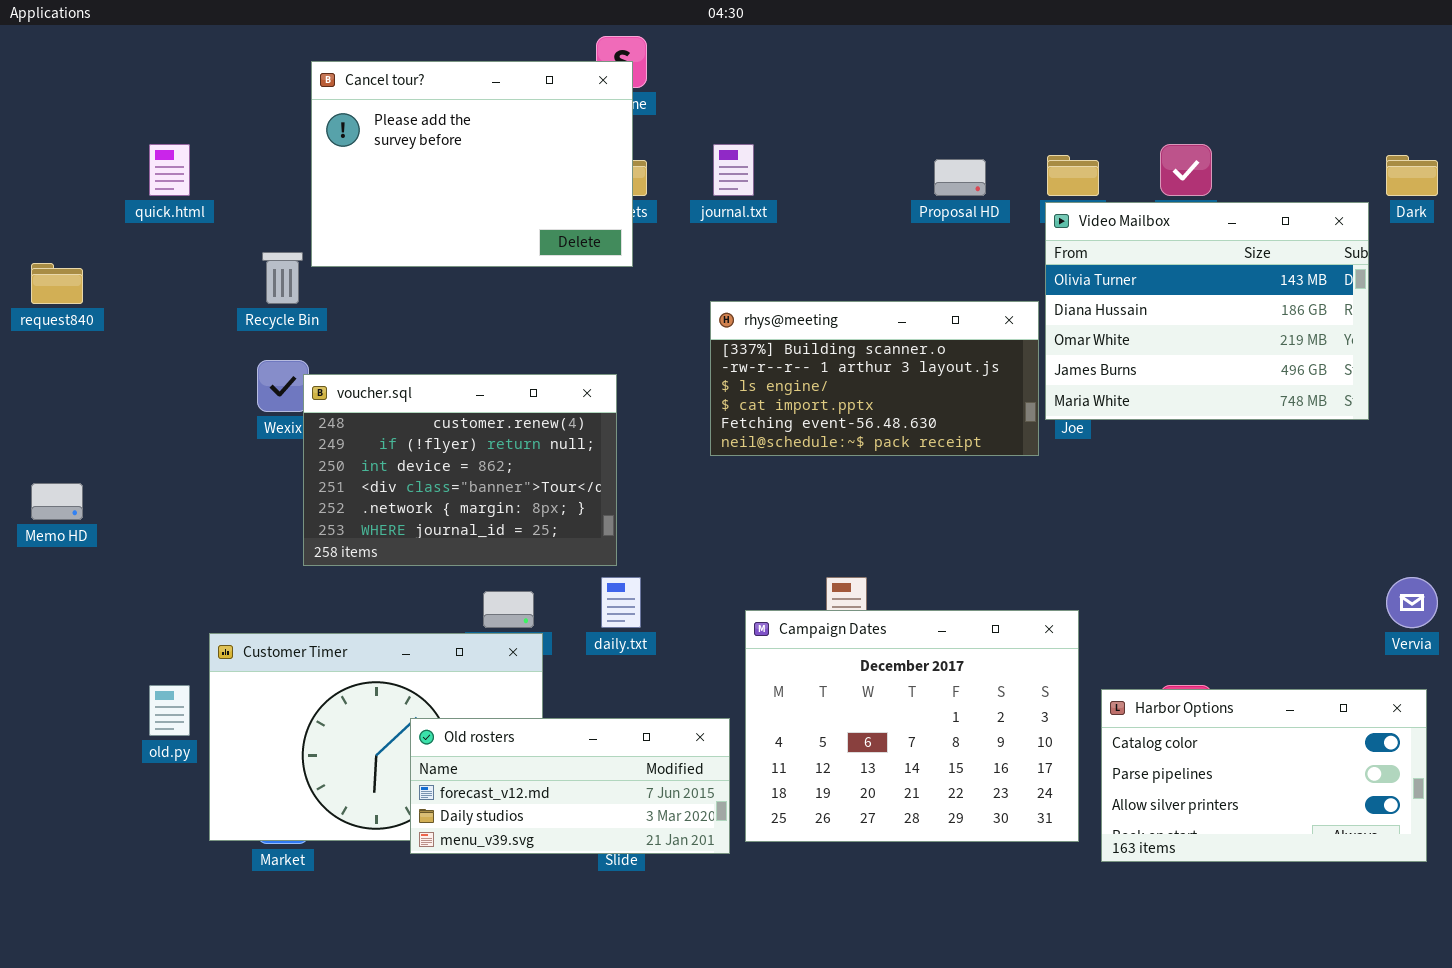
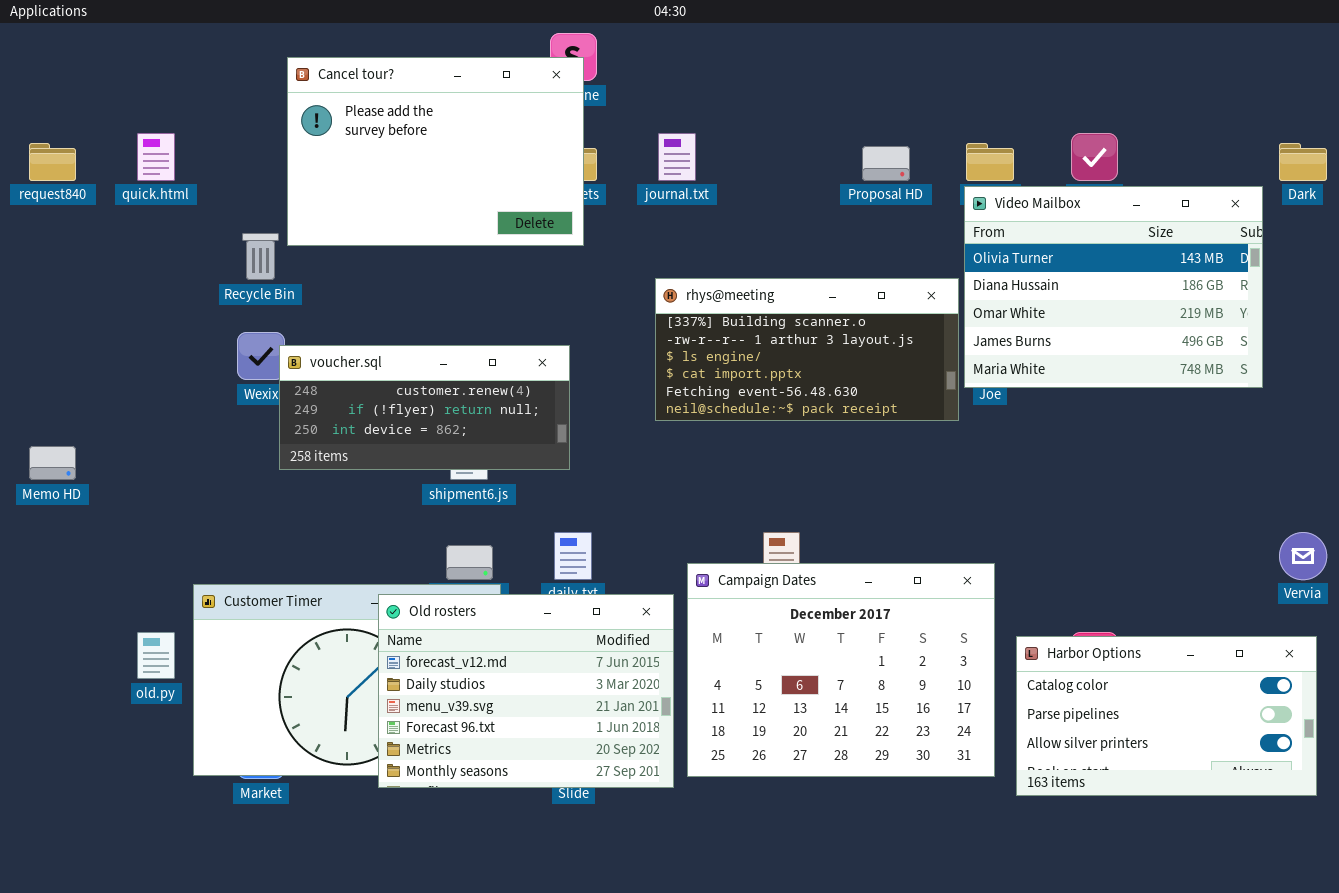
request840: [31,263,83,304] -> [29,143,76,181], moved
voucher.sql: [303,374,617,566] -> [279,345,570,470], resized
Old rosters: [410,718,730,854] -> [378,594,674,788], resized

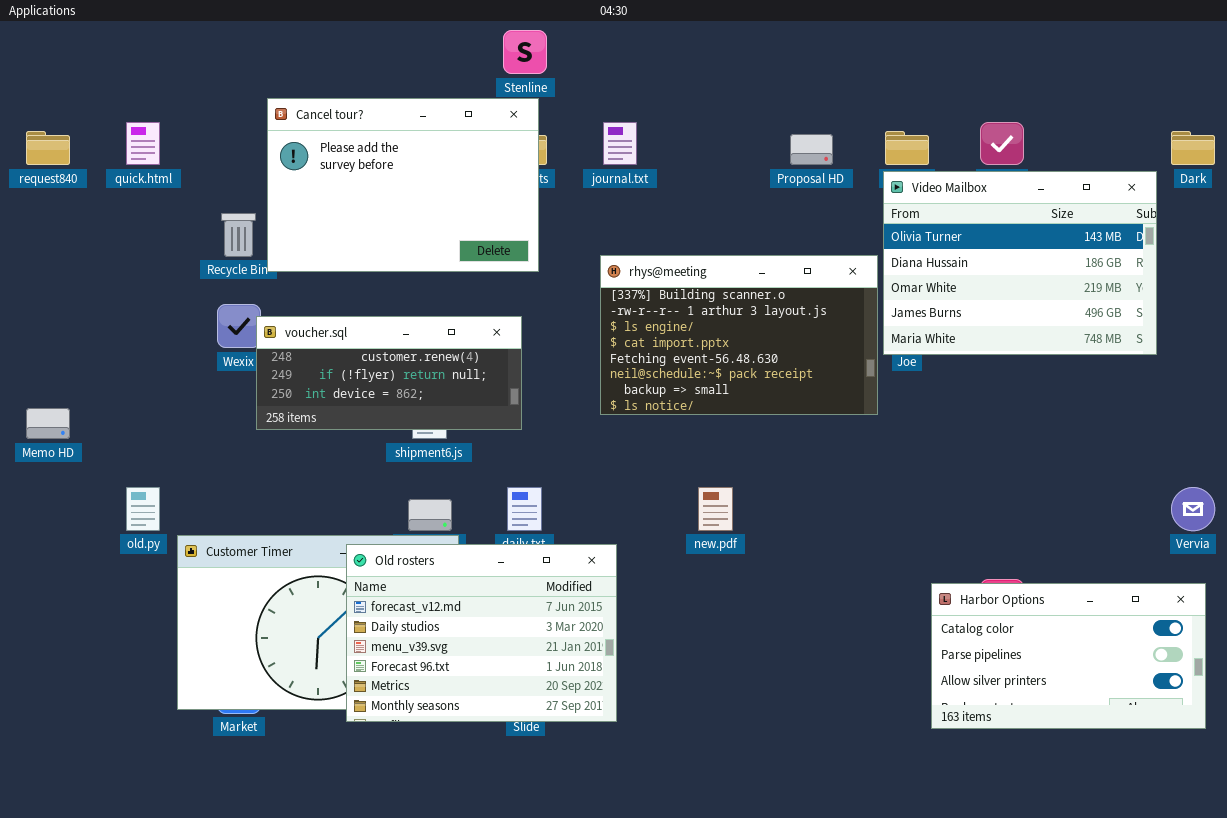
Cancel tour?: [287,57,584,246] -> [267,98,539,272], moved
rhys@meeting: [655,278,959,421] -> [600,255,878,415], resized
Campaign Dates: [687,563,995,777] -> none, closed
old.py: [137,632,175,679] -> [126,487,160,531], moved

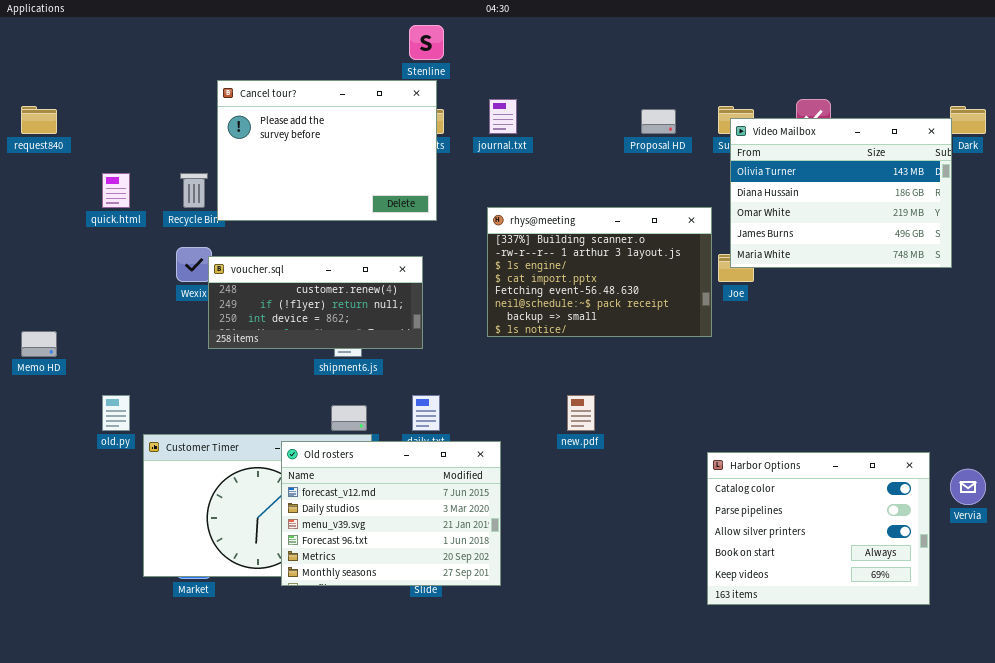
quick.html: [126,122,160,165] -> [102,173,130,208], moved
Video Mailbox: [883,171,1157,355] -> [730,118,952,268], moved
Vervia: [1171,487,1215,531] -> [950,469,986,505], moved
Harbor Options: [931,583,1206,729] -> [707,452,930,605], moved, resized

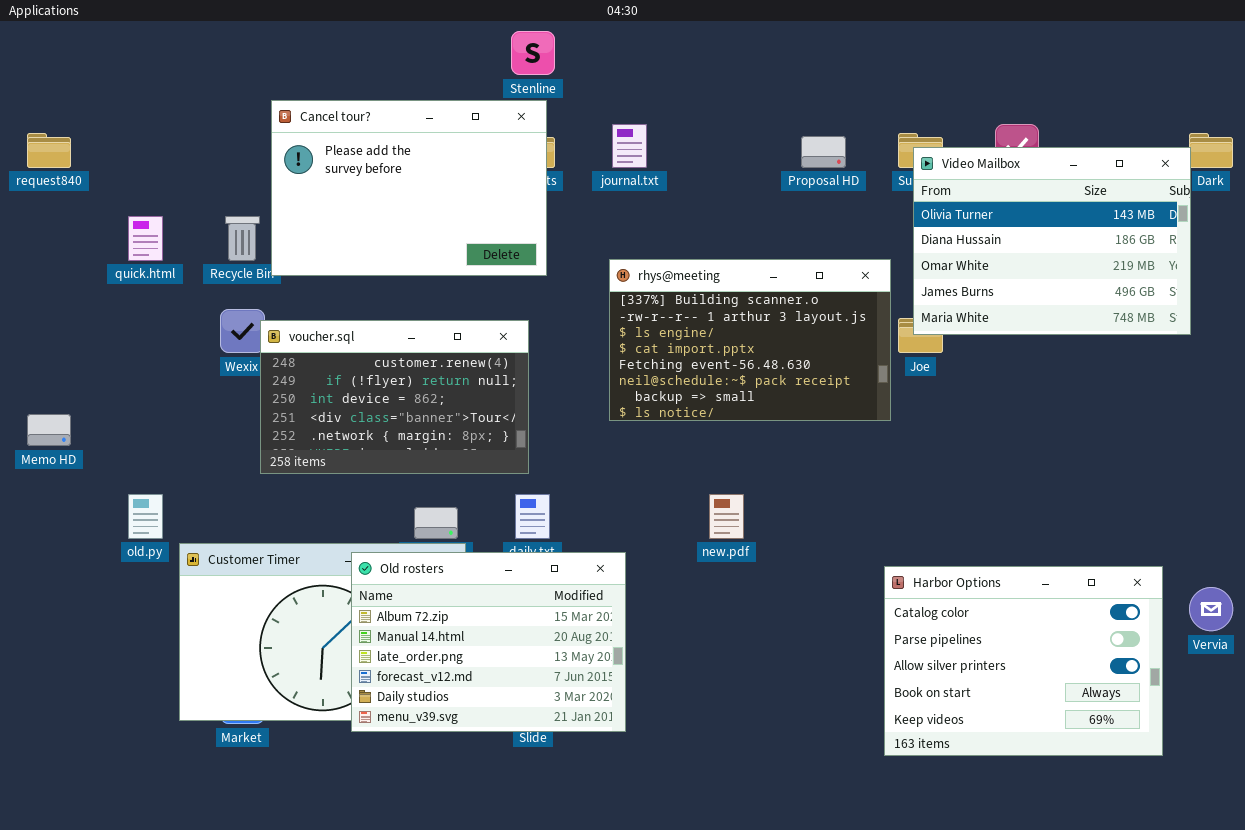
voucher.sql: [208,256,423,349] -> [260,320,529,474], resized
Old rosters: [281,441,501,586] -> [351,552,626,732], scrolled up 3 rows

